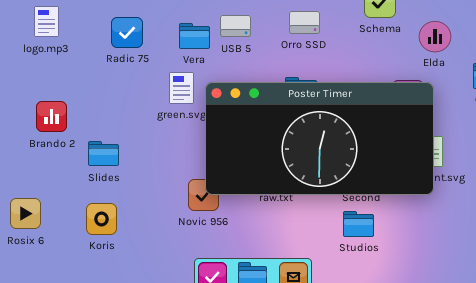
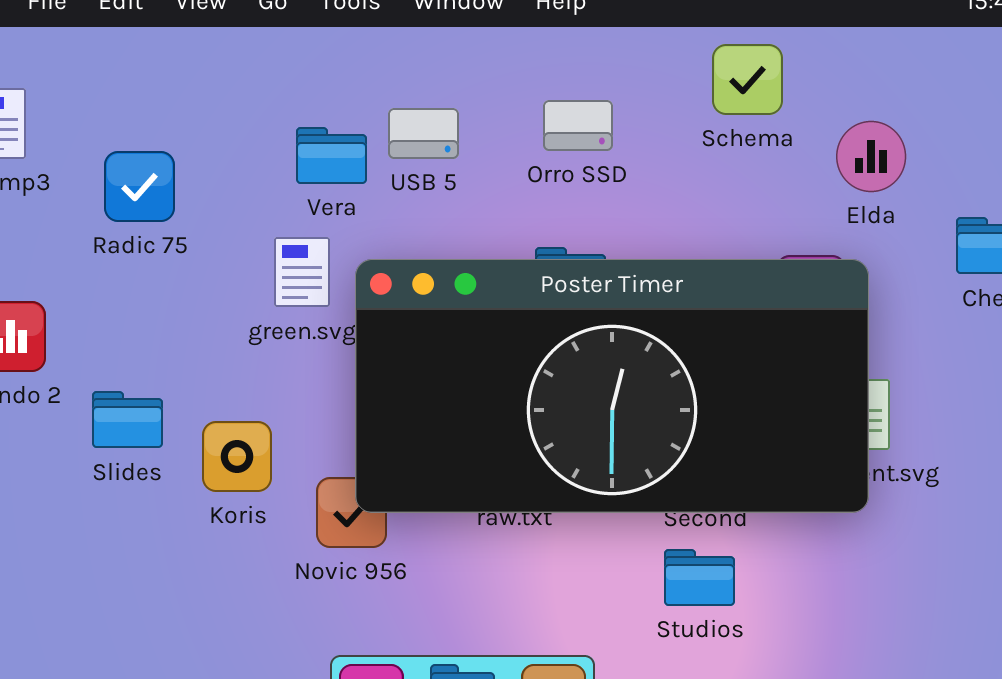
Radic 75: [111,17,143,48] -> [104,151,175,222], moved
Koris: [86,203,117,235] -> [202,421,272,492], moved

